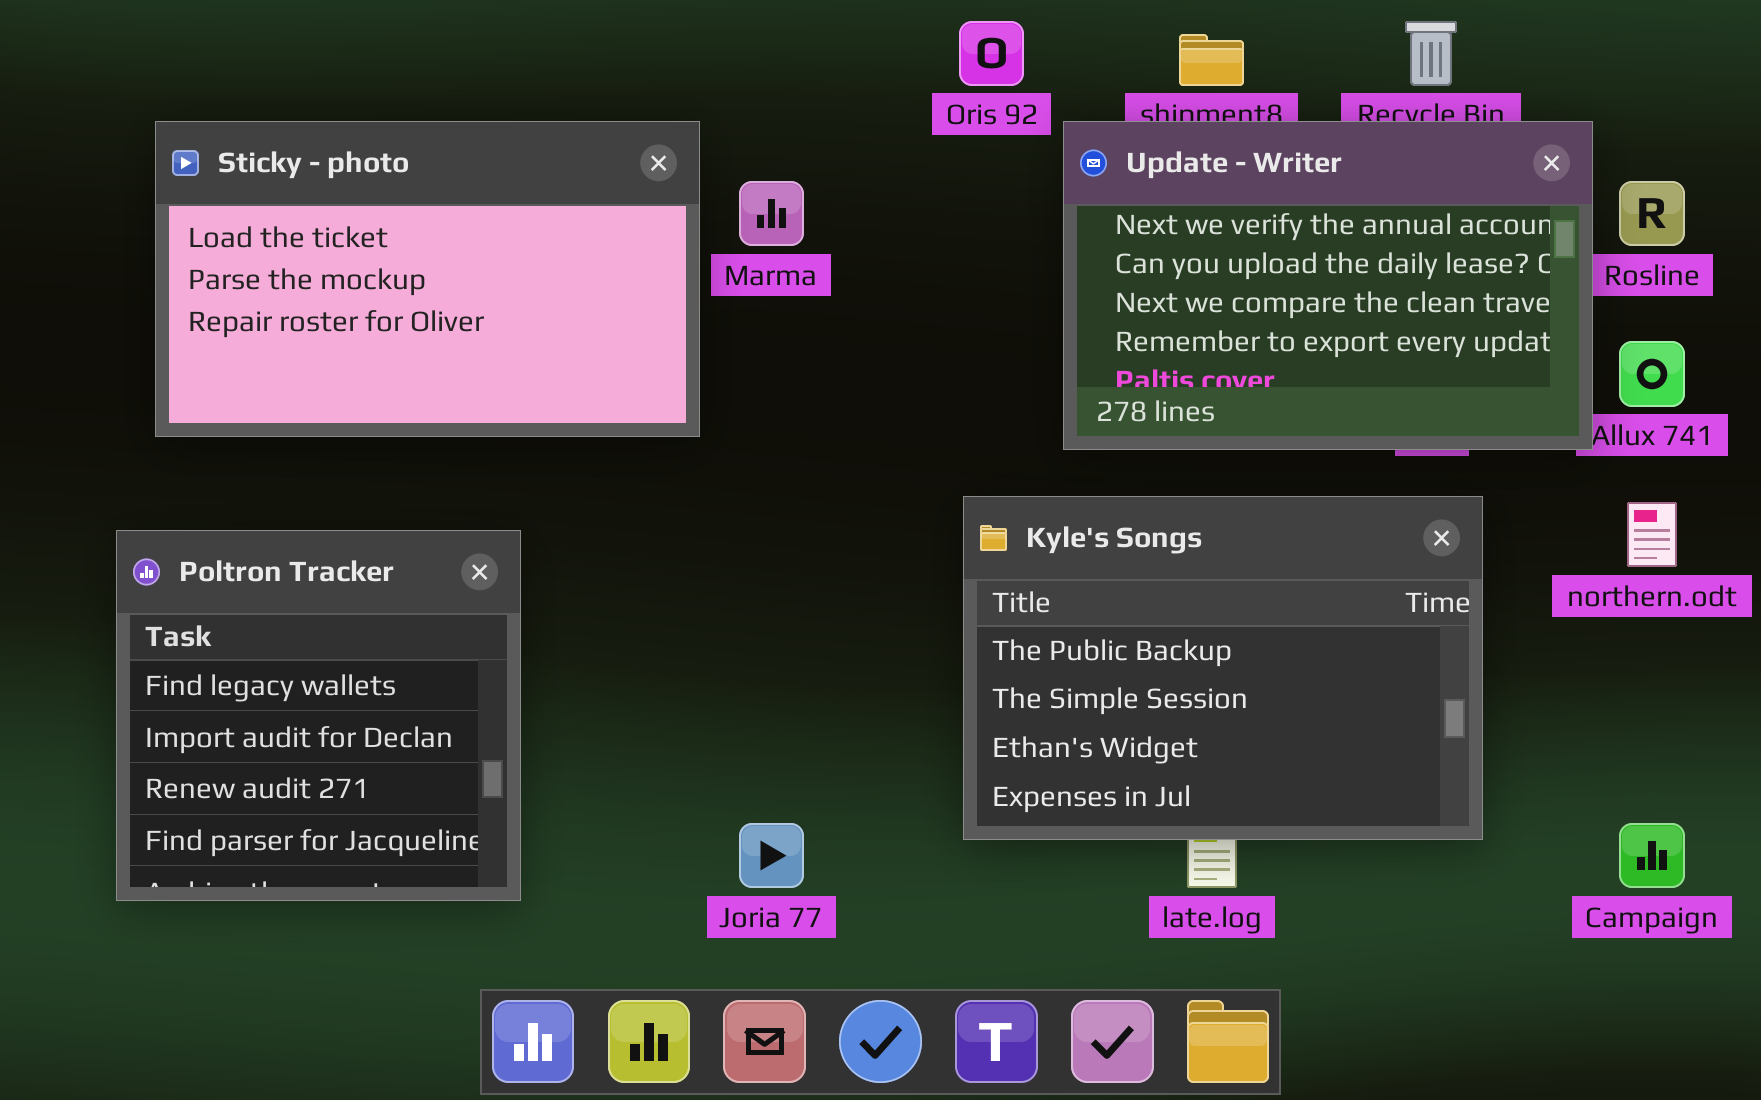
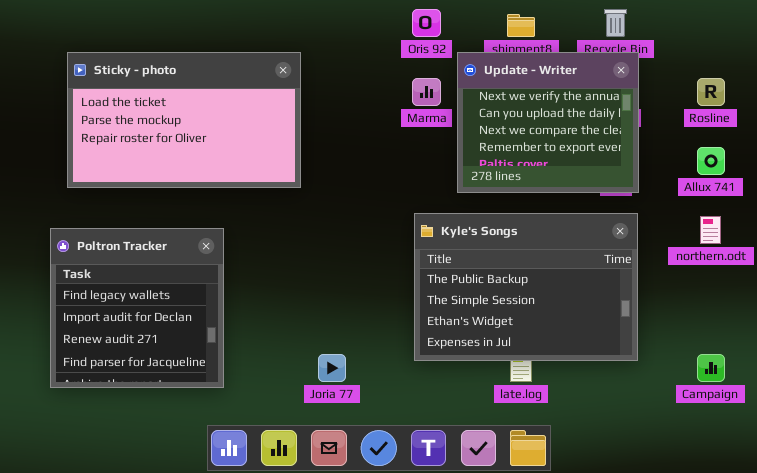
Update - Writer: [1063,121,1593,450] -> [457,52,639,193], resized
Marma: [739,181,804,246] -> [412,78,441,106], moved

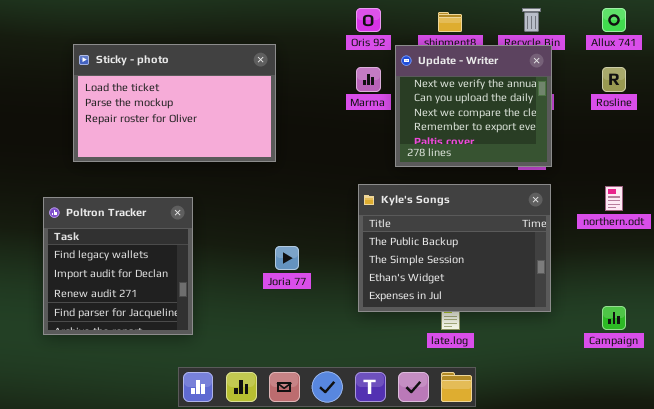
Sticky - photo: [67,52,301,188] -> [73,44,276,162], moved
Allux 741: [697,147,725,175] -> [602,8,626,32], moved
Joria 77: [318,354,346,382] -> [275,246,299,270], moved

